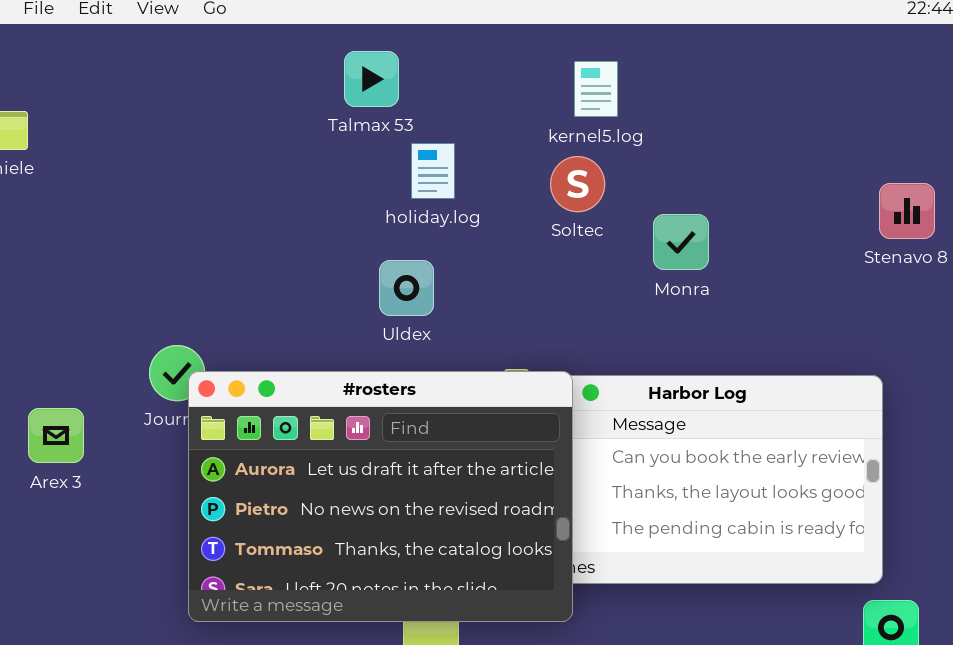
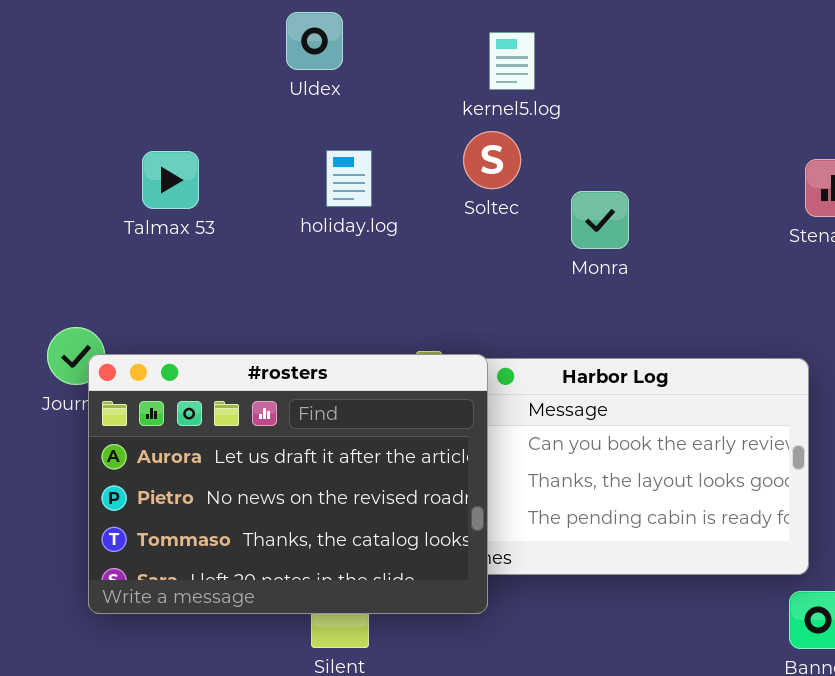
Talmax 53: [344,51,399,107] -> [142,151,199,209], moved
holiday.log: [411,143,455,199] -> [326,150,372,207], moved
Uldex: [379,260,434,316] -> [286,12,343,70], moved

